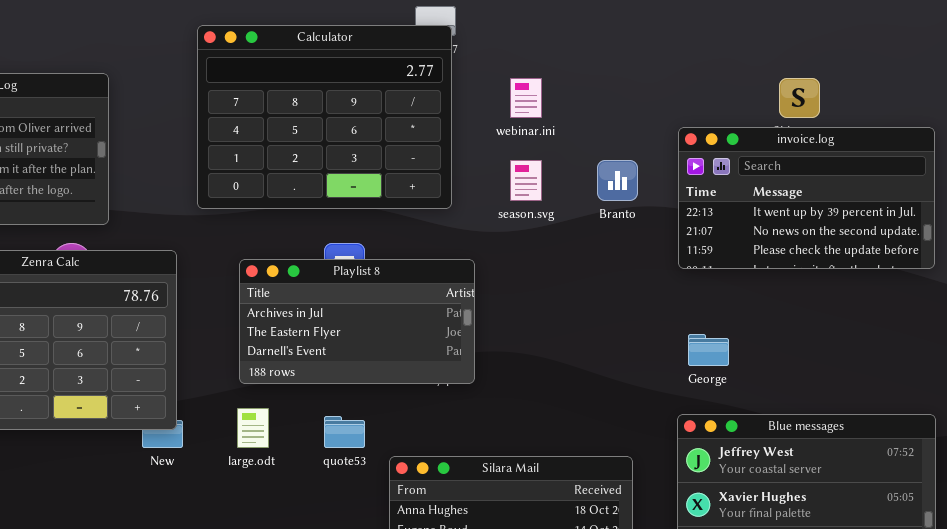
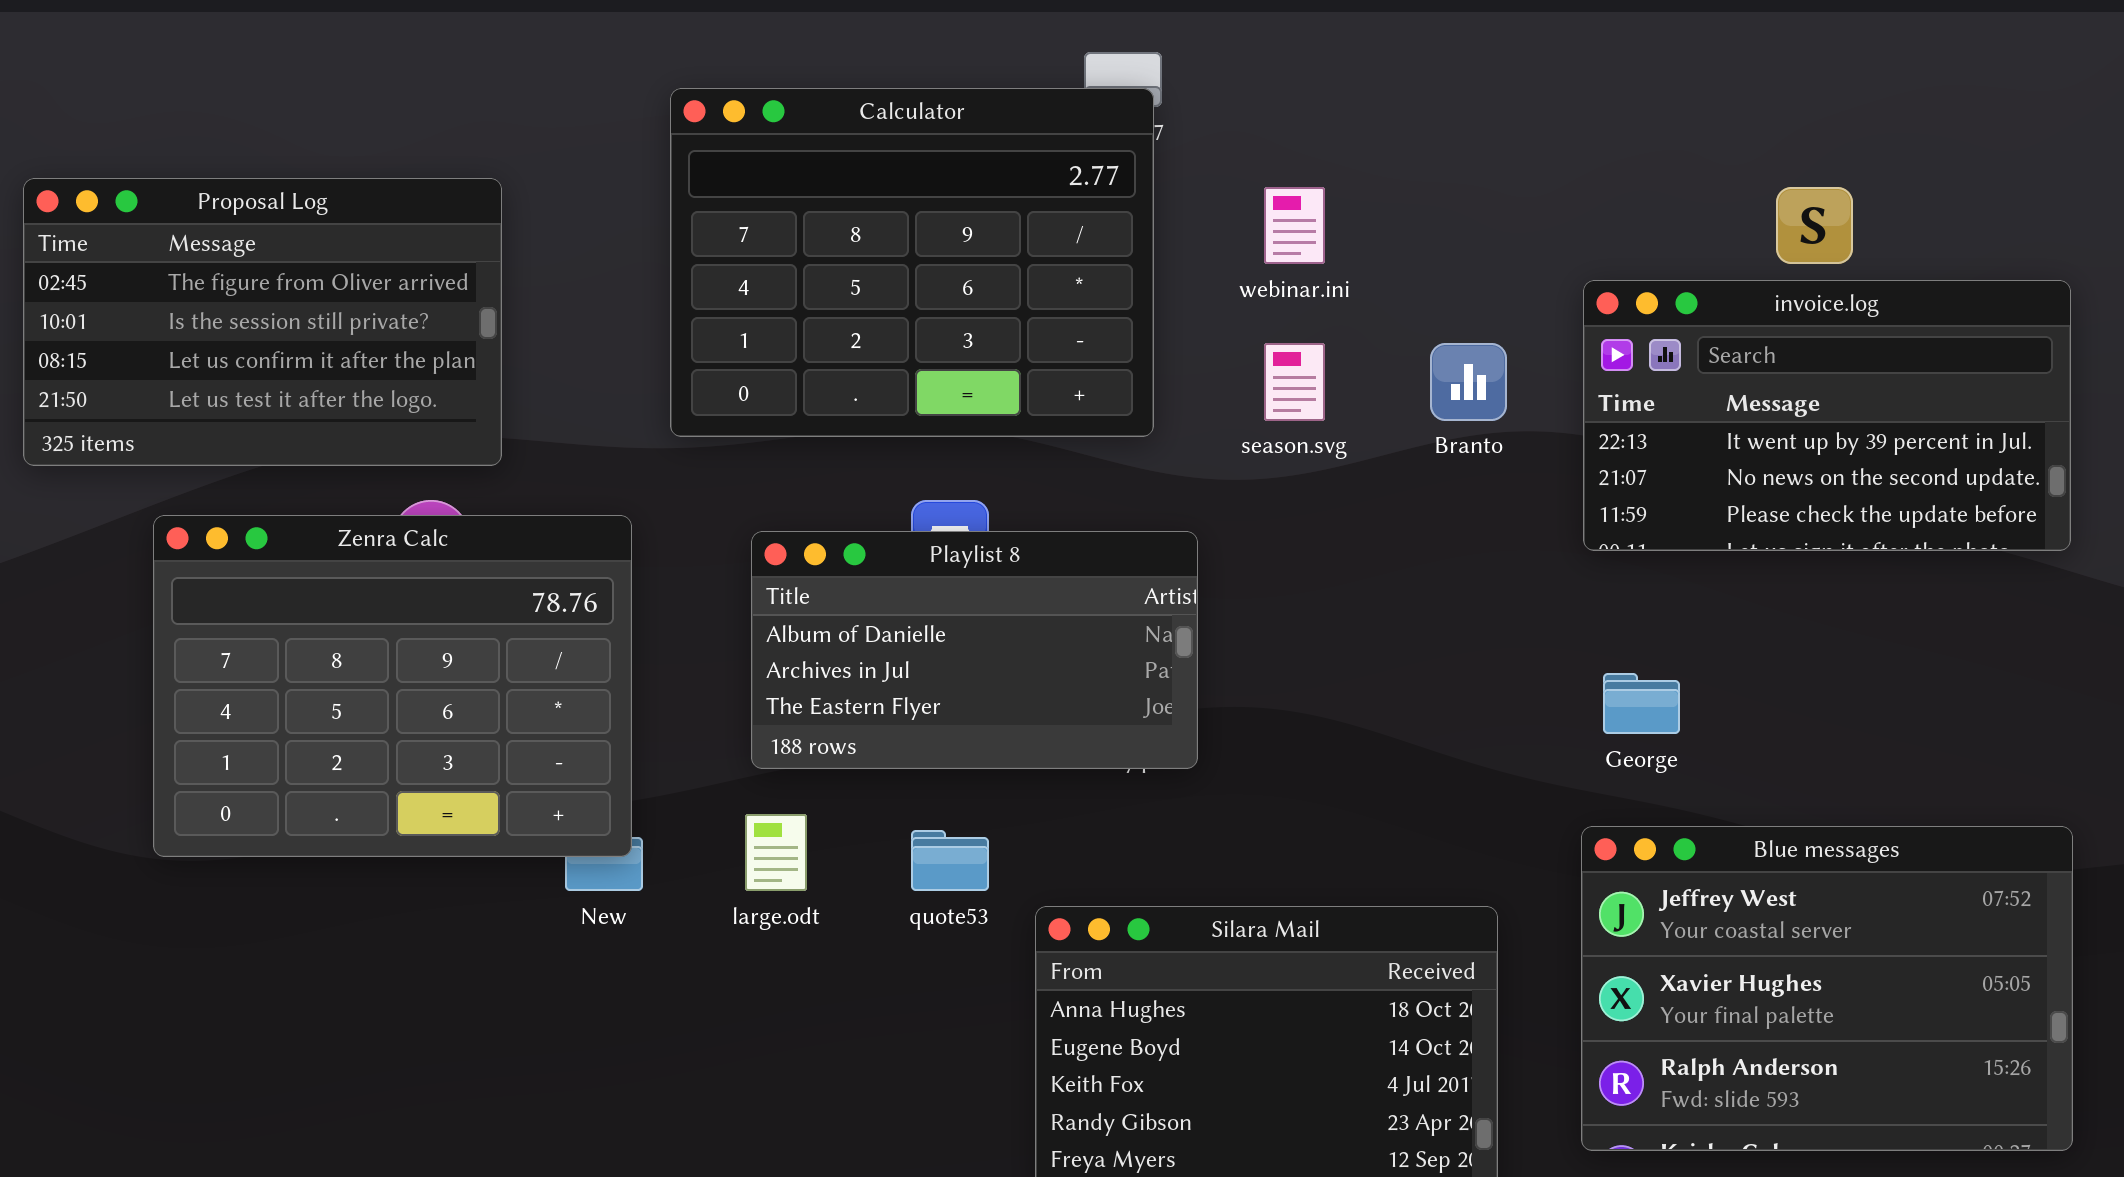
Playlist 8: [239,259,475,384] -> [751,531,1198,769], scrolled up 1 row

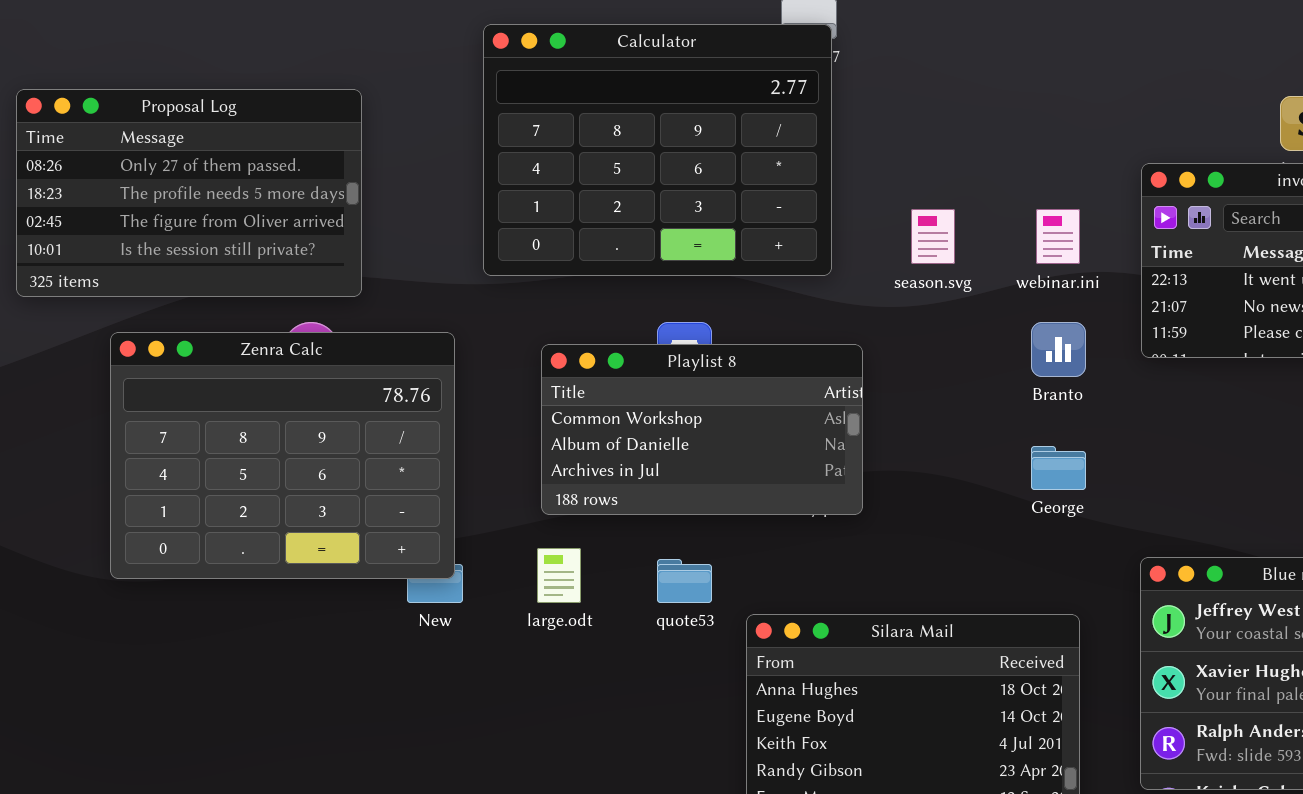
Proposal Log: [23,178,502,466] -> [16,89,362,297], scrolled up 2 rows
webinar.ini: [1264,187,1325,264] -> [1036,209,1080,264], moved
Branto: [1430,343,1507,421] -> [1031,322,1086,377], moved
Playlist 8: [751,531,1198,769] -> [541,344,863,515], scrolled up 1 row
George: [1603,673,1680,734] -> [1031,446,1086,490], moved

